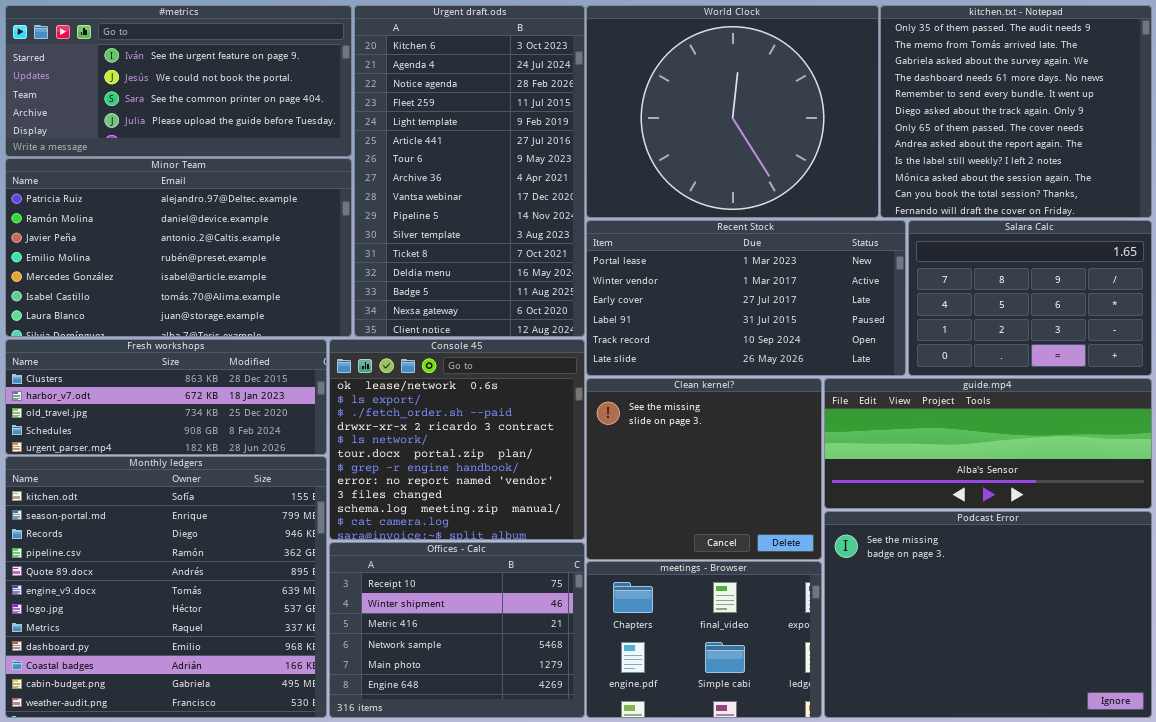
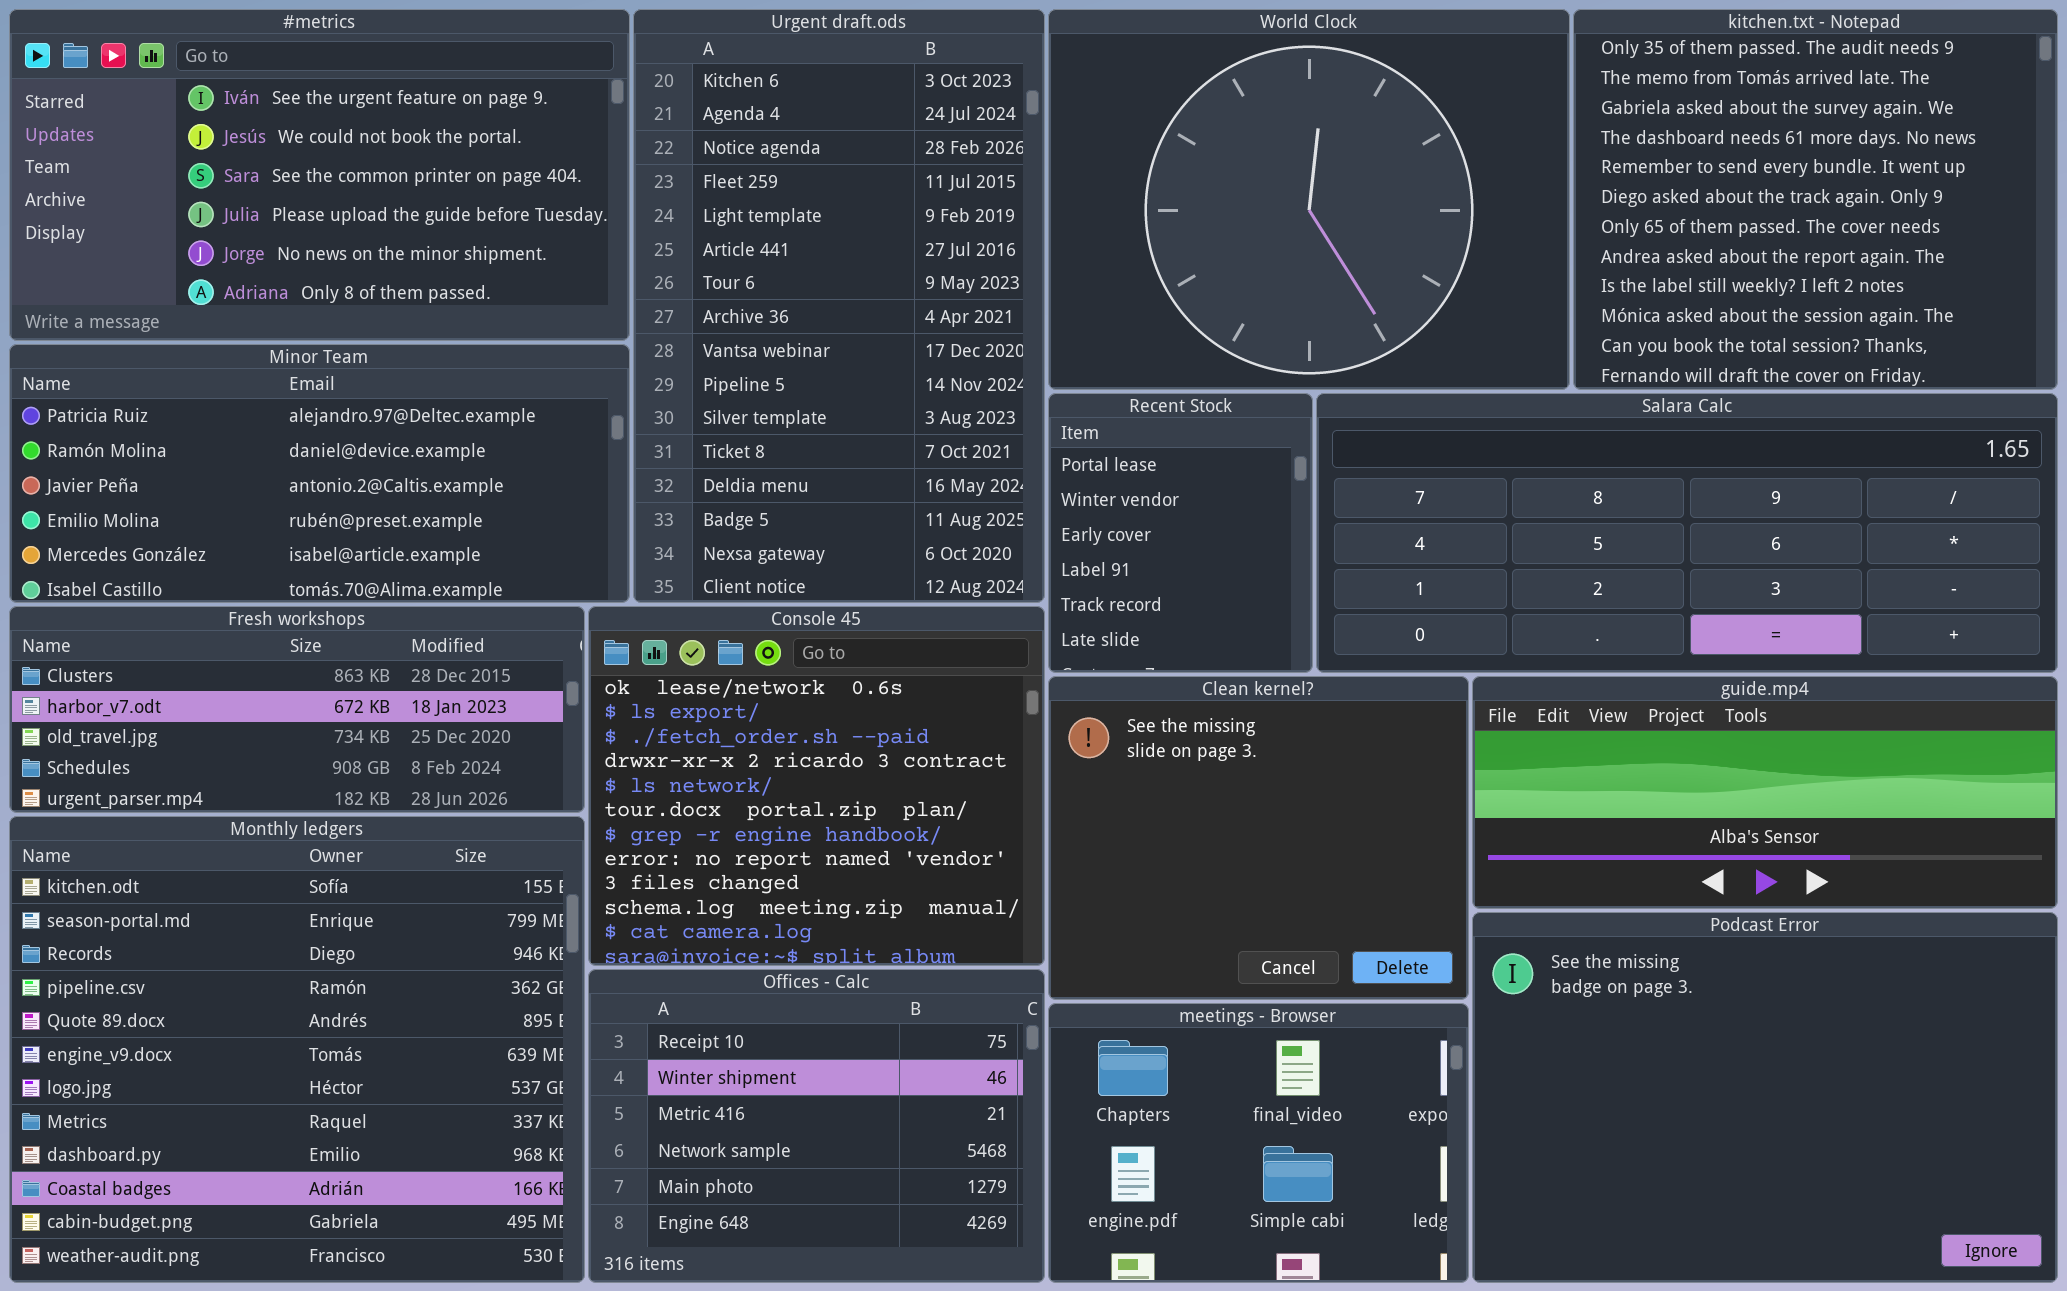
#metrics: [5,5,352,157] -> [9,9,630,341], resized
Minor Team: [5,158,352,337] -> [9,344,630,603], resized
Recent Stock: [586,220,906,376] -> [1048,393,1313,673], resized
Salara Calc: [908,220,1152,376] -> [1316,393,2058,673], resized

